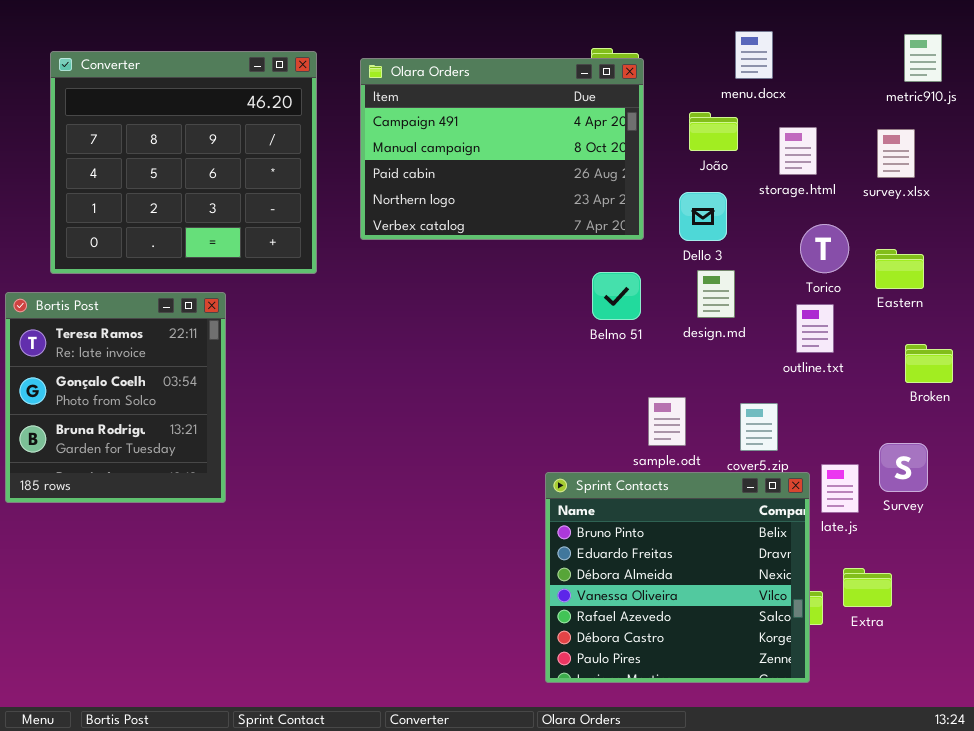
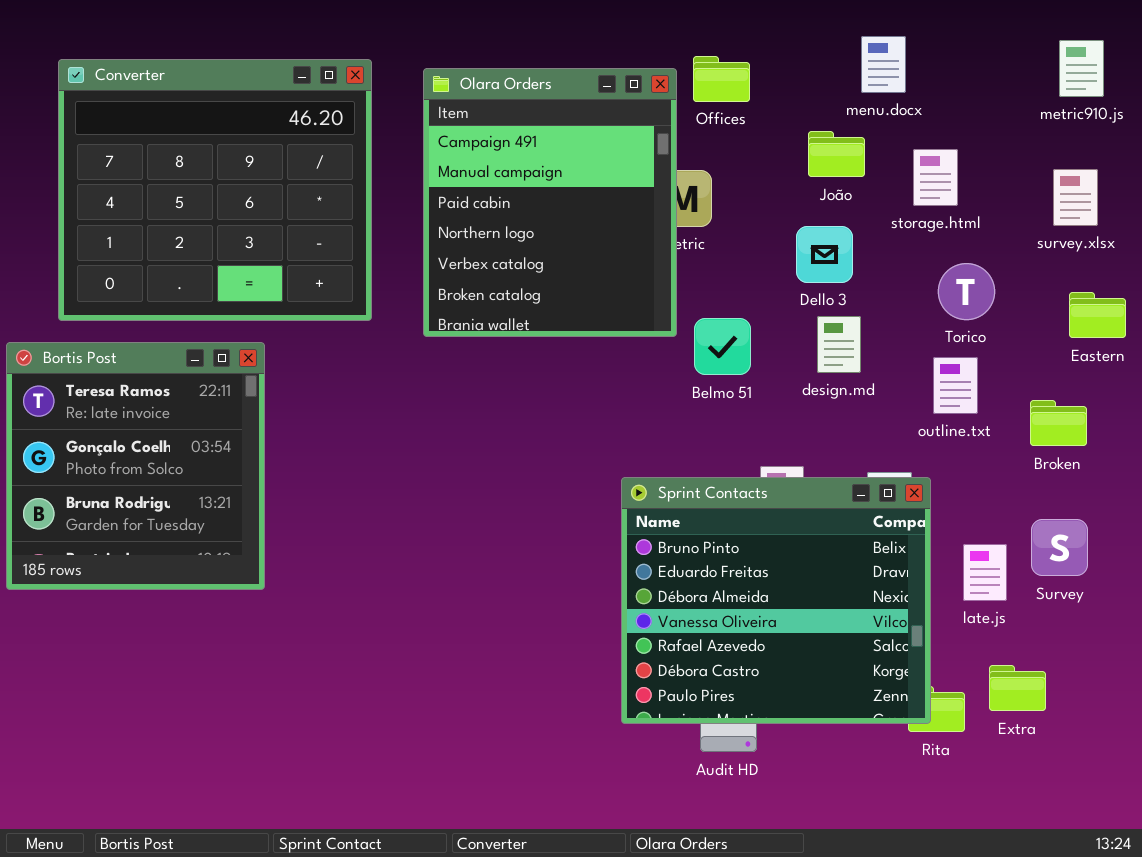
Olara Orders: [360,58,644,240] -> [423,68,677,337], resized
survey.xlsx: [877,129,915,178] -> [1053,169,1098,226], moved
Eastern: [875,249,924,289] -> [1069,292,1126,338], moved
Broken: [905,344,953,383] -> [1030,400,1087,446], moved
Sprint Contacts: [545,472,810,683] -> [621,477,931,724], moved

